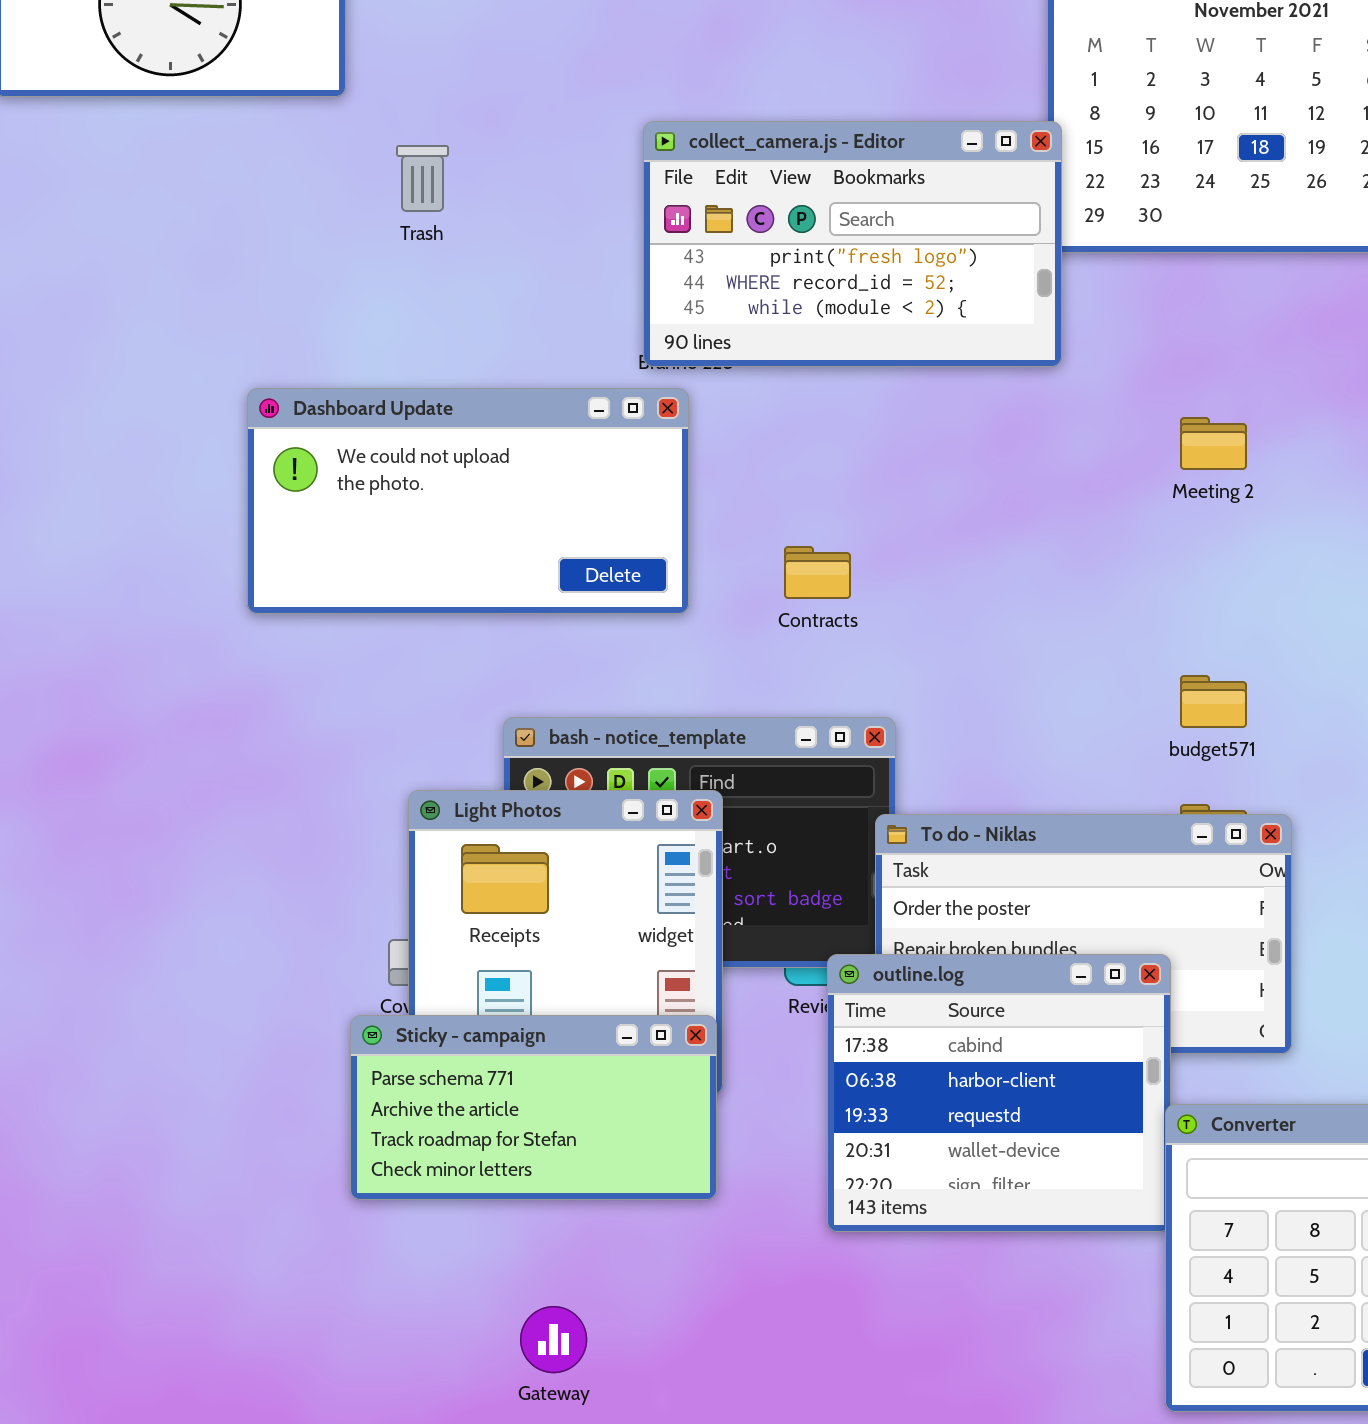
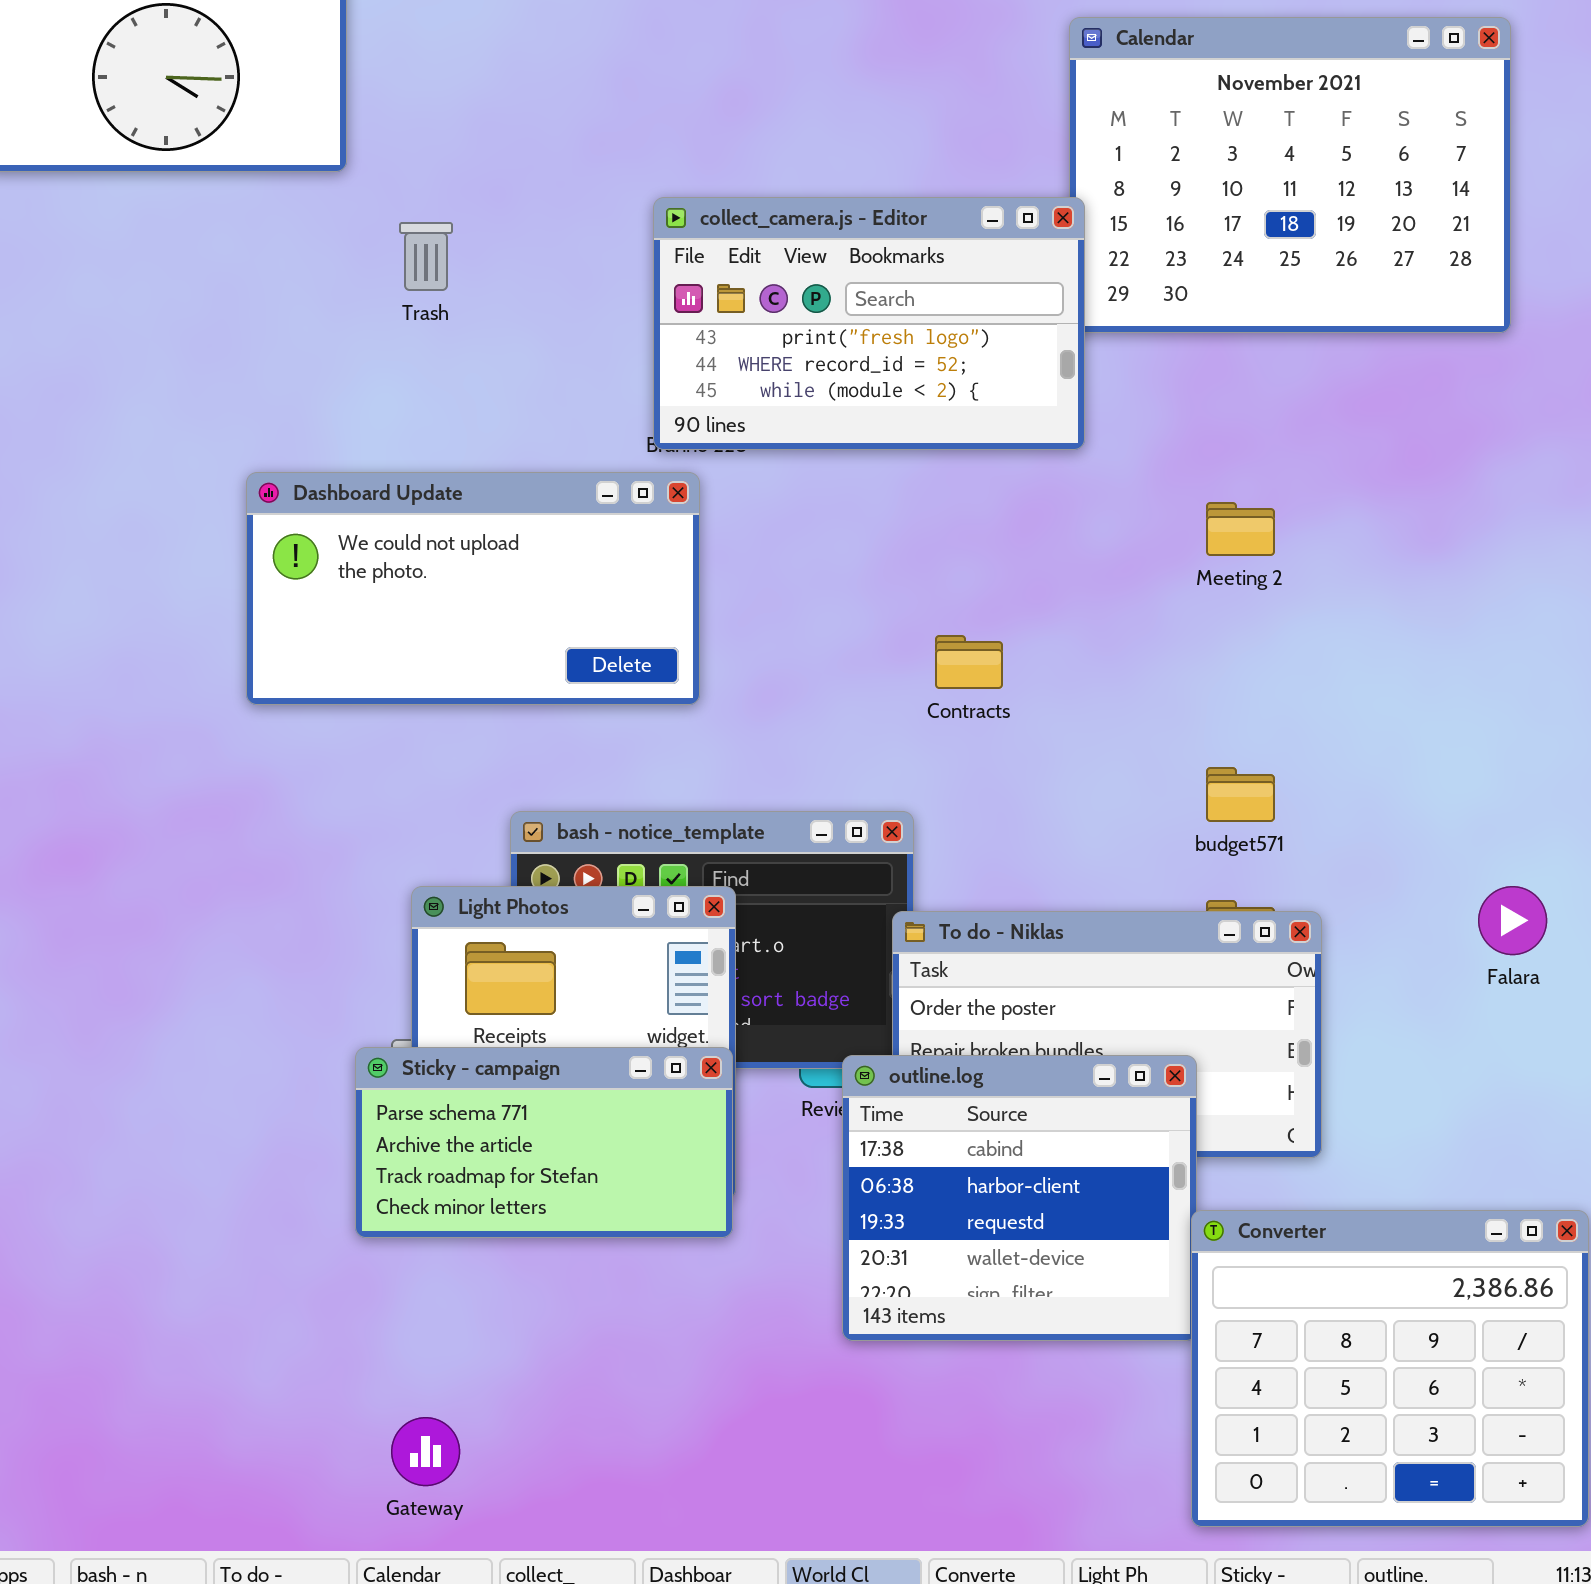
Contracts: [784,546,851,599] -> [935,635,1003,689], moved
Sticky - campaign: [350,1015,717,1200] -> [355,1047,733,1238], moved
Gateway: [520,1306,587,1373] -> [391,1417,460,1486], moved

